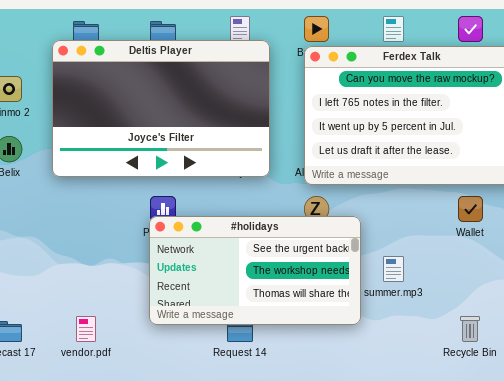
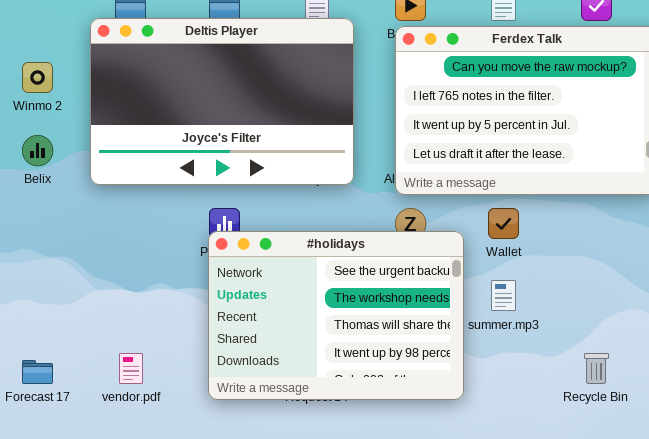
Wallet: [458,196,483,222] -> [488,208,519,239], moved
#holidays: [149,216,361,325] -> [208,231,464,400], resized

